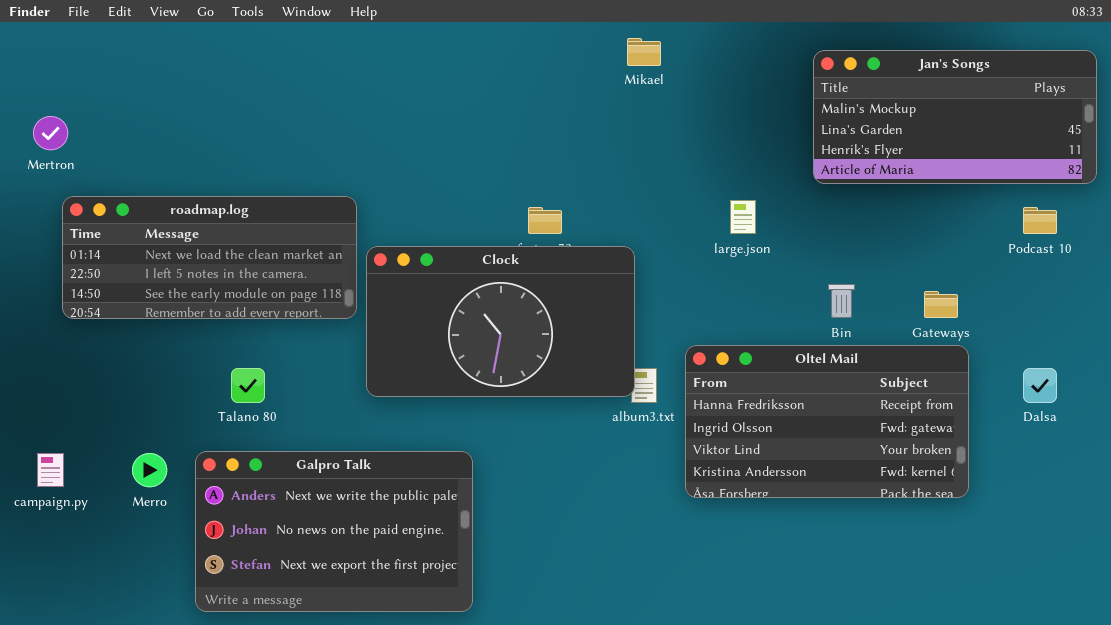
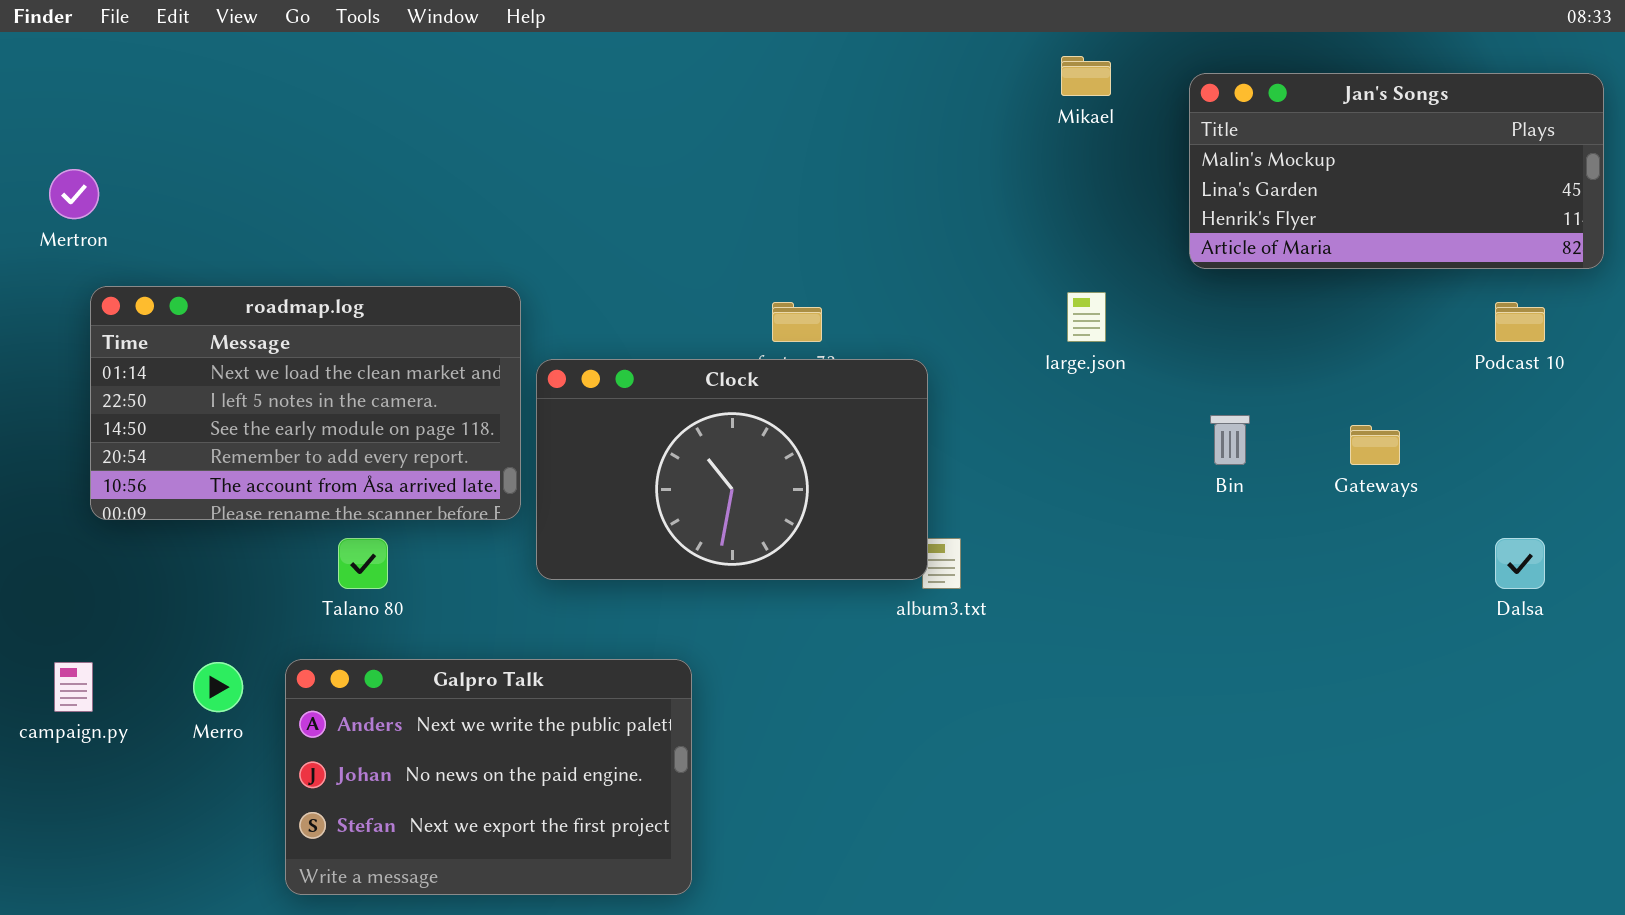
Mikael: [627,38,661,66] -> [1061,56,1111,96], moved
roadmap.log: [62,196,357,319] -> [90,286,521,520], resized
Oltel Mail: [685,345,969,498] -> none, closed

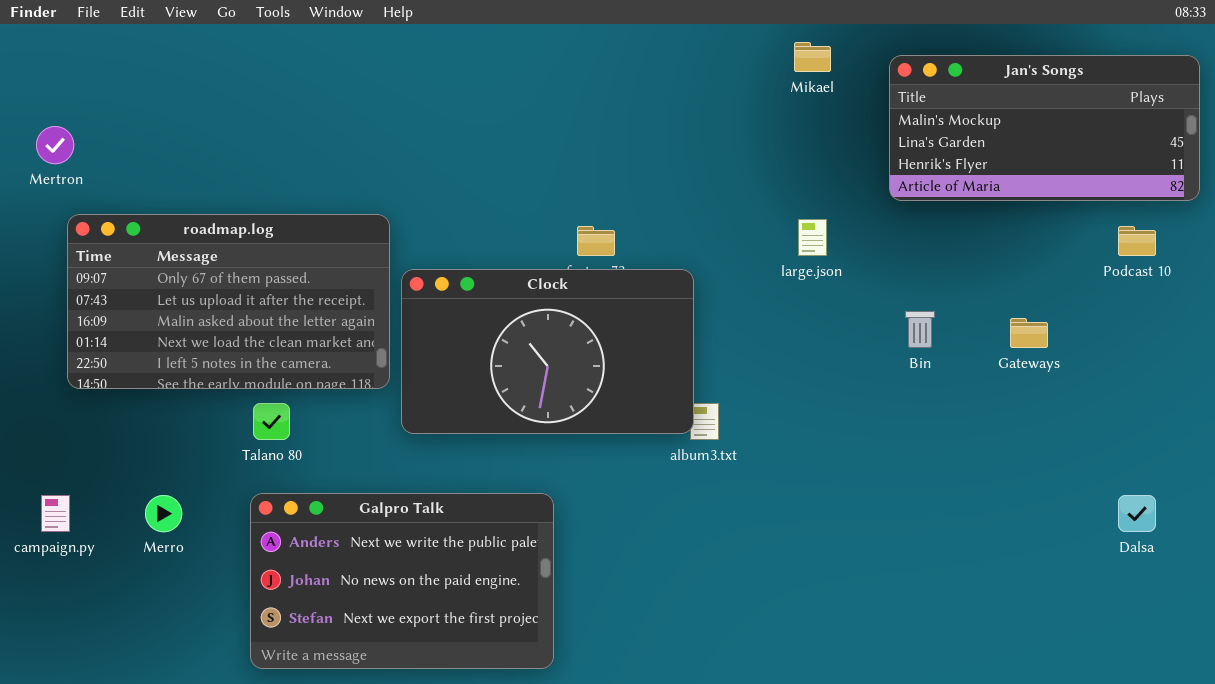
roadmap.log: [90,286,521,520] -> [67,214,390,389], scrolled up 3 rows
Dalsa: [1495,538,1545,589] -> [1118,495,1156,532], moved
Galpro Talk: [285,659,692,895] -> [250,493,554,669], moved

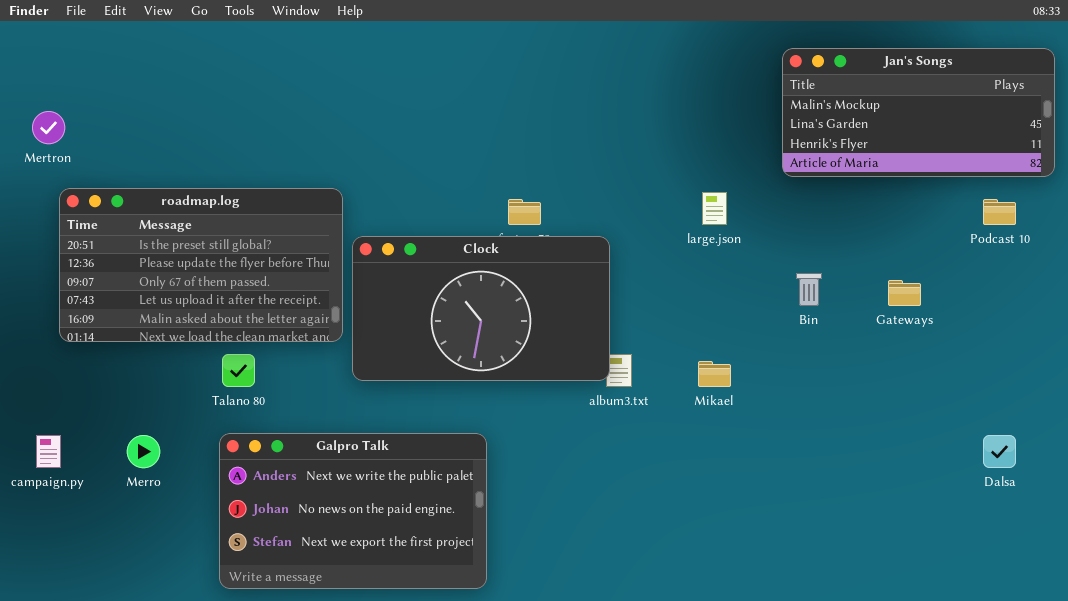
Mikael: [794,42,831,72] -> [698,361,731,387], moved
roadmap.log: [67,214,390,389] -> [59,188,343,342], scrolled up 2 rows

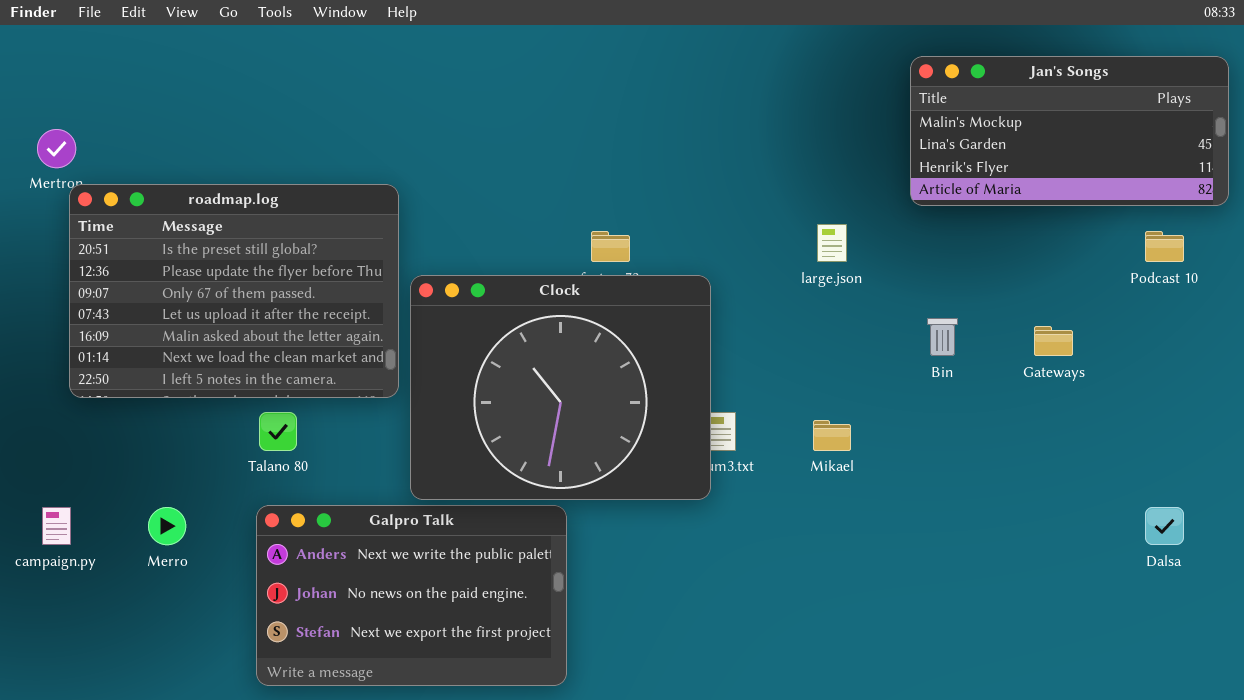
roadmap.log: [59,188,343,342] -> [69,184,399,398], resized
Clock: [352,236,610,381] -> [410,275,711,500], resized

